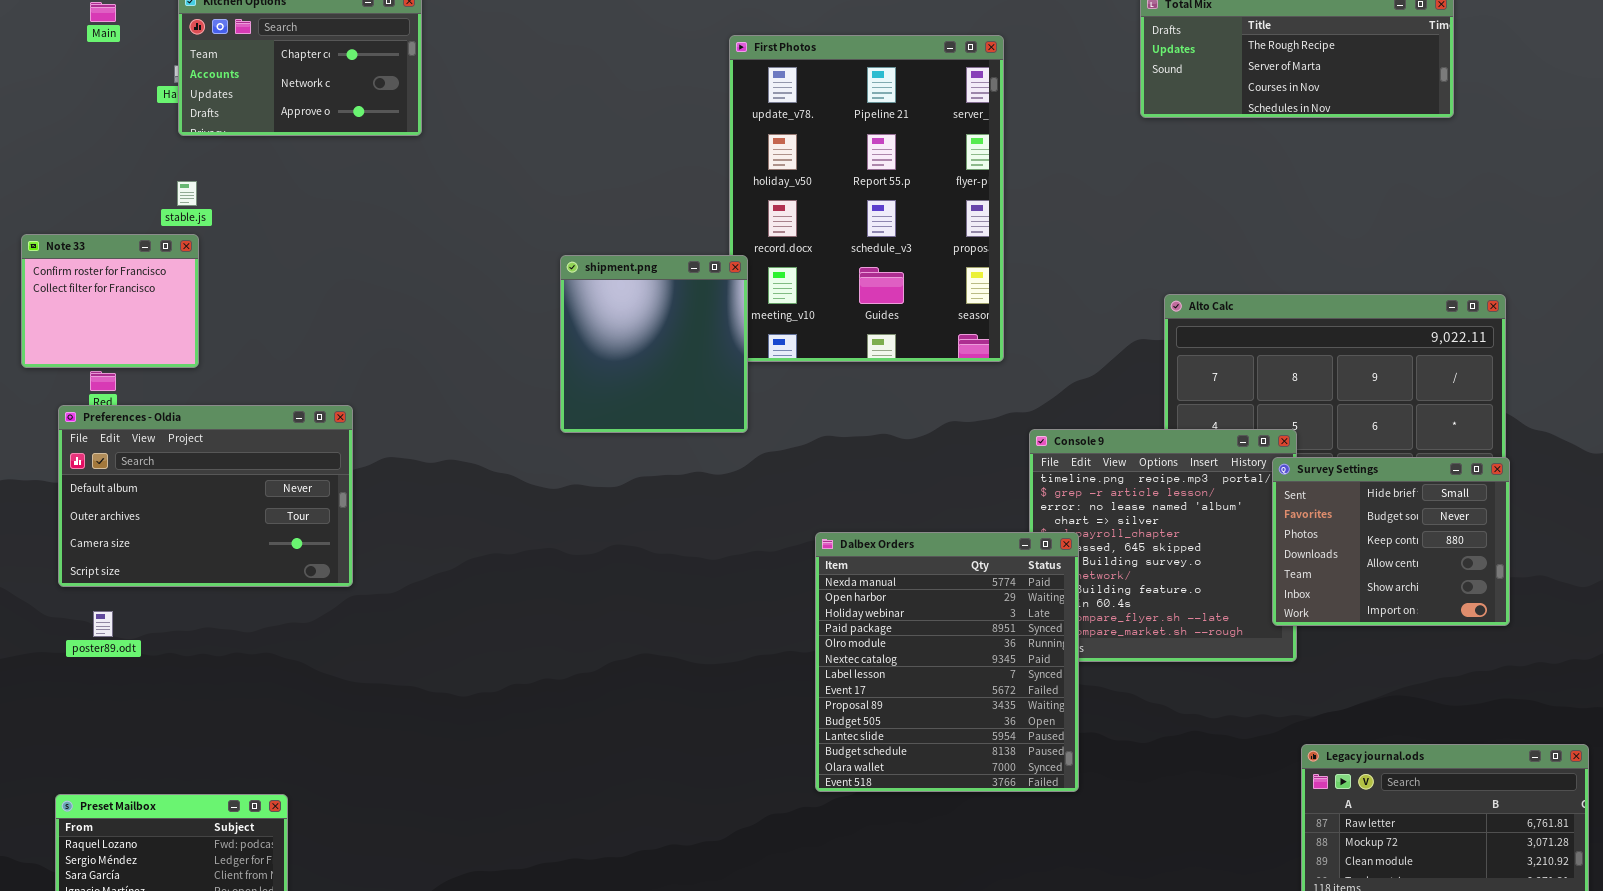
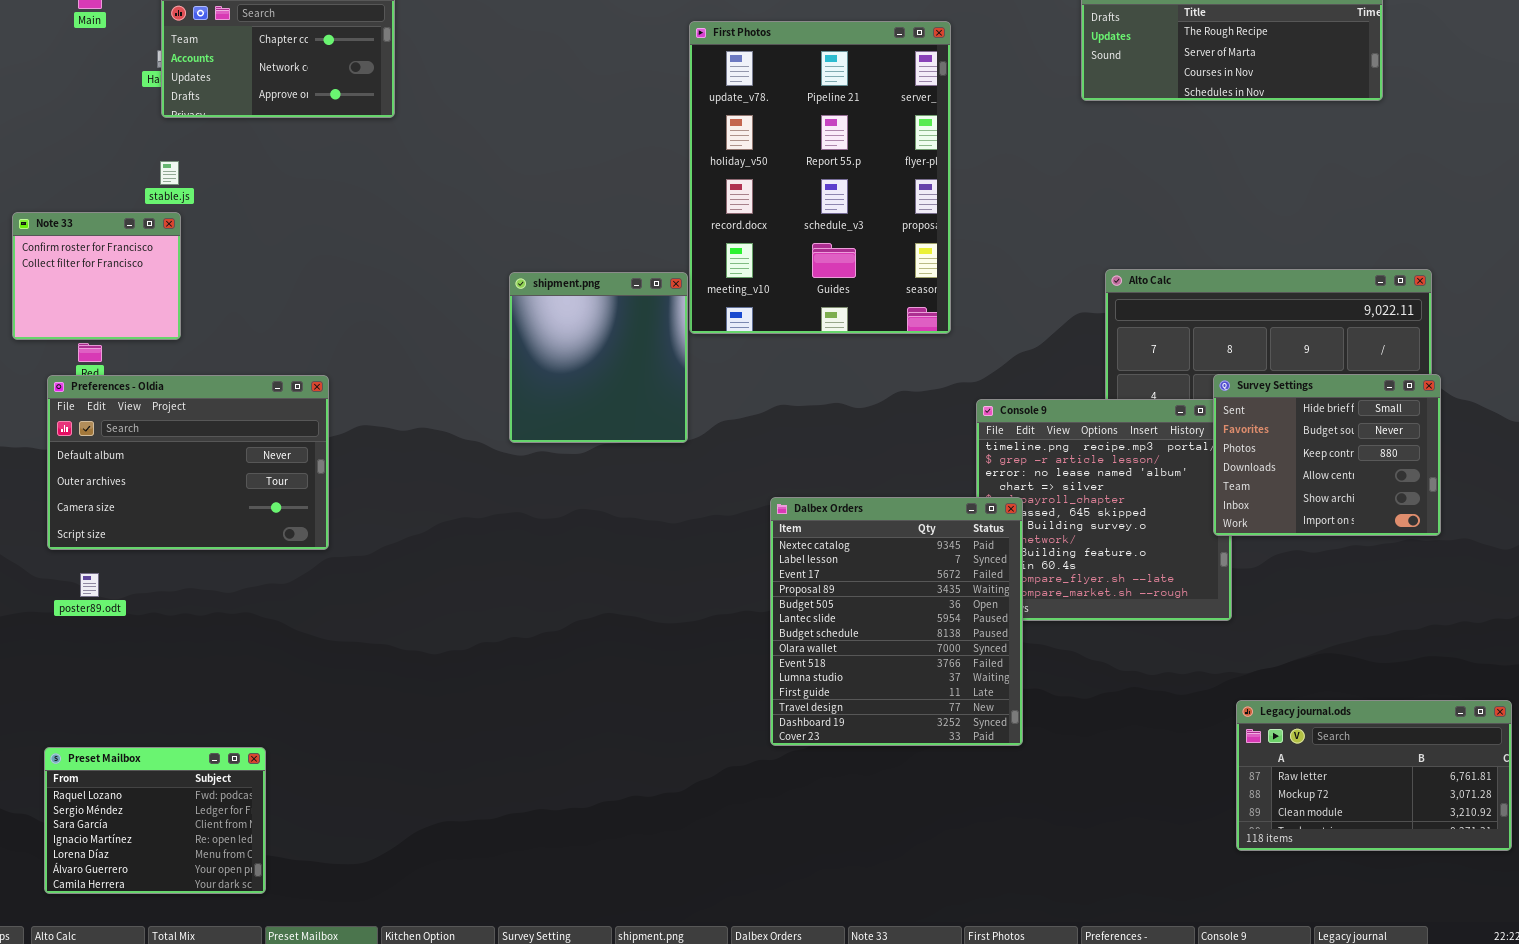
shipment.png: [560,255,748,433] -> [509,272,688,443], moved
Survey Settings: [1272,457,1510,626] -> [1213,374,1441,536], moved
Dalbex Orders: [815,532,1079,792] -> [770,497,1023,746], scrolled down 5 rows

